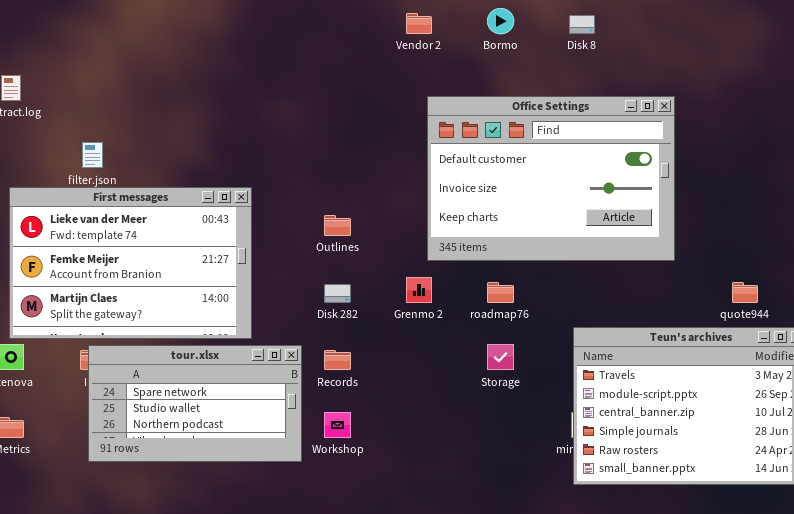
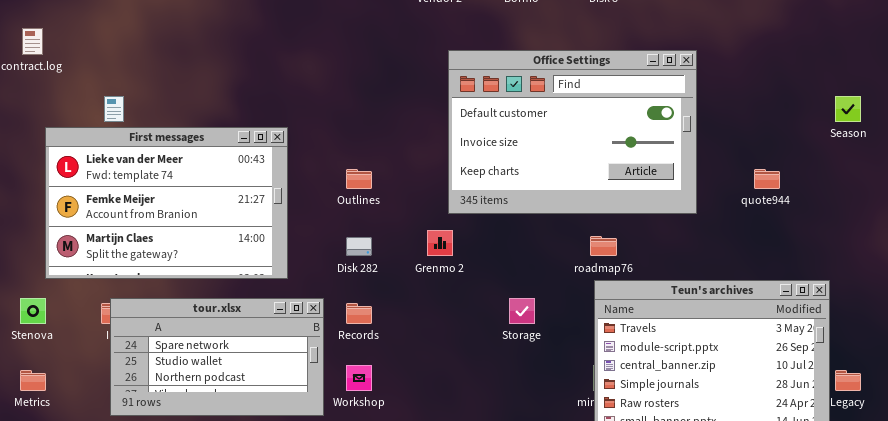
First messages: [9,187,252,339] -> [45,127,288,279], moved
roadmap76: [487,282,514,303] -> [590,236,617,256], moved
quote944: [732,282,758,303] -> [754,169,780,189], moved

